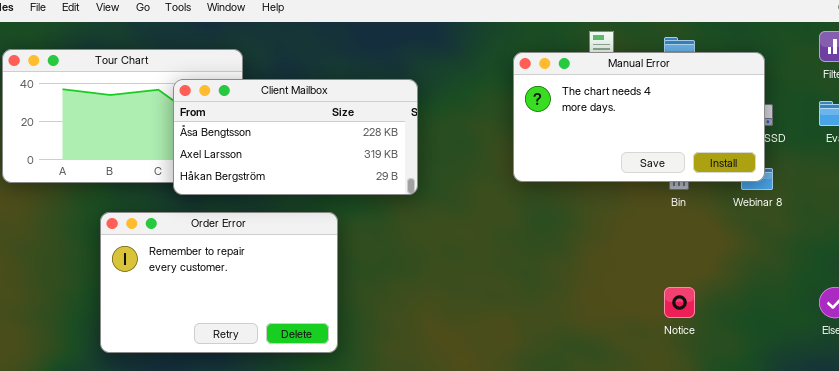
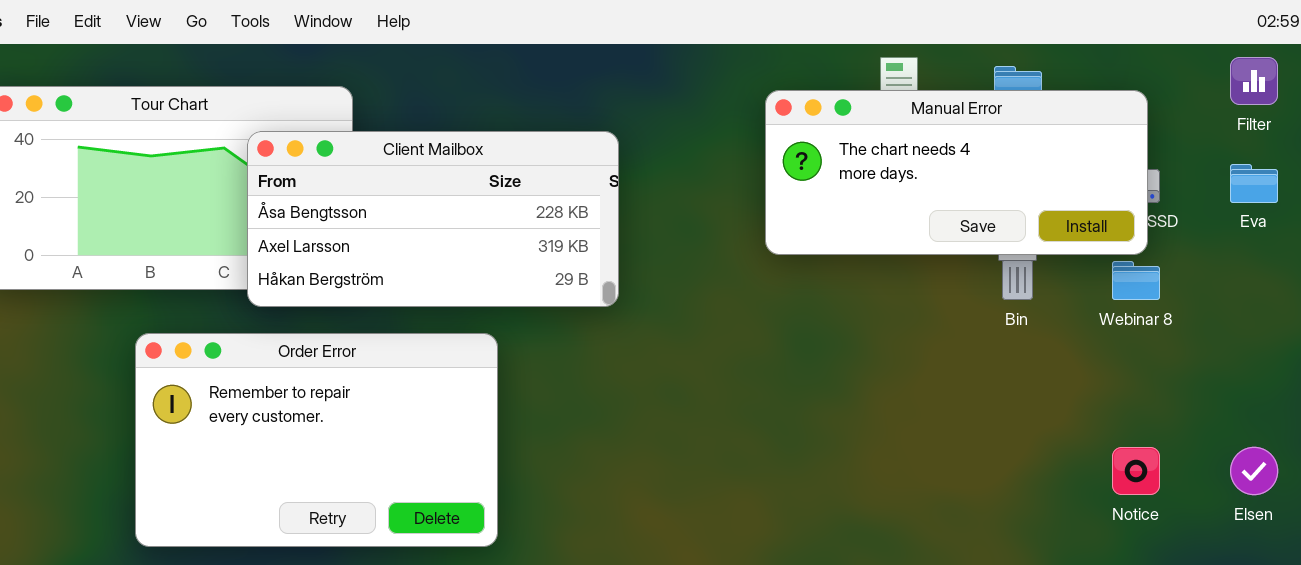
Manual Error: [513,52,765,182] -> [765,90,1148,255], resized
Notice: [664,287,695,318] -> [1112,447,1160,495], moved

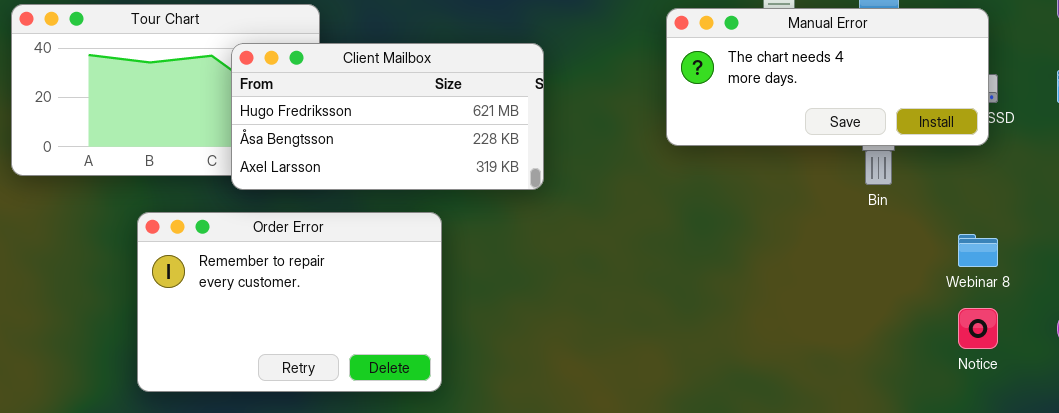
Client Mailbox: [247,131,619,307] -> [231,43,544,190], scrolled up 1 row
Webinar 8: [1112,261,1160,300] -> [958,234,998,267], moved

